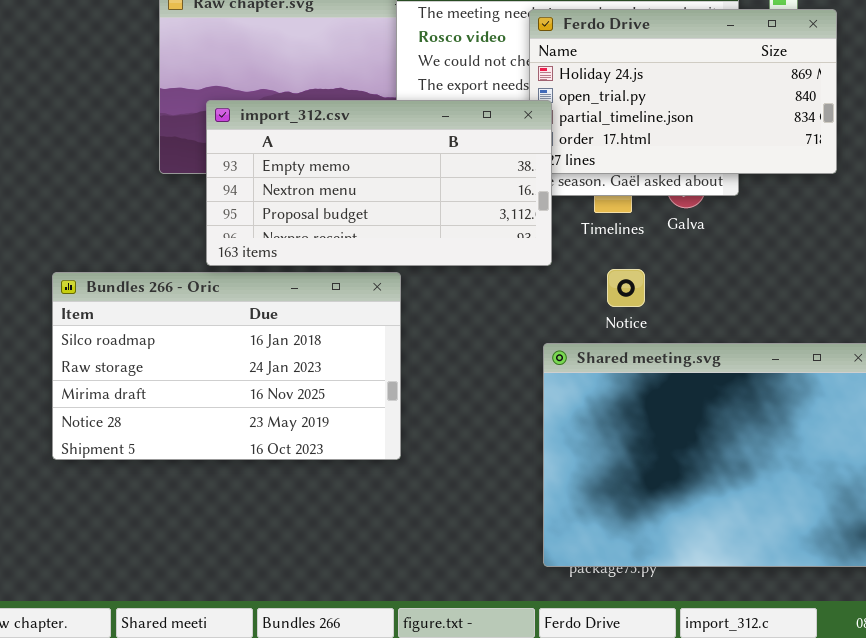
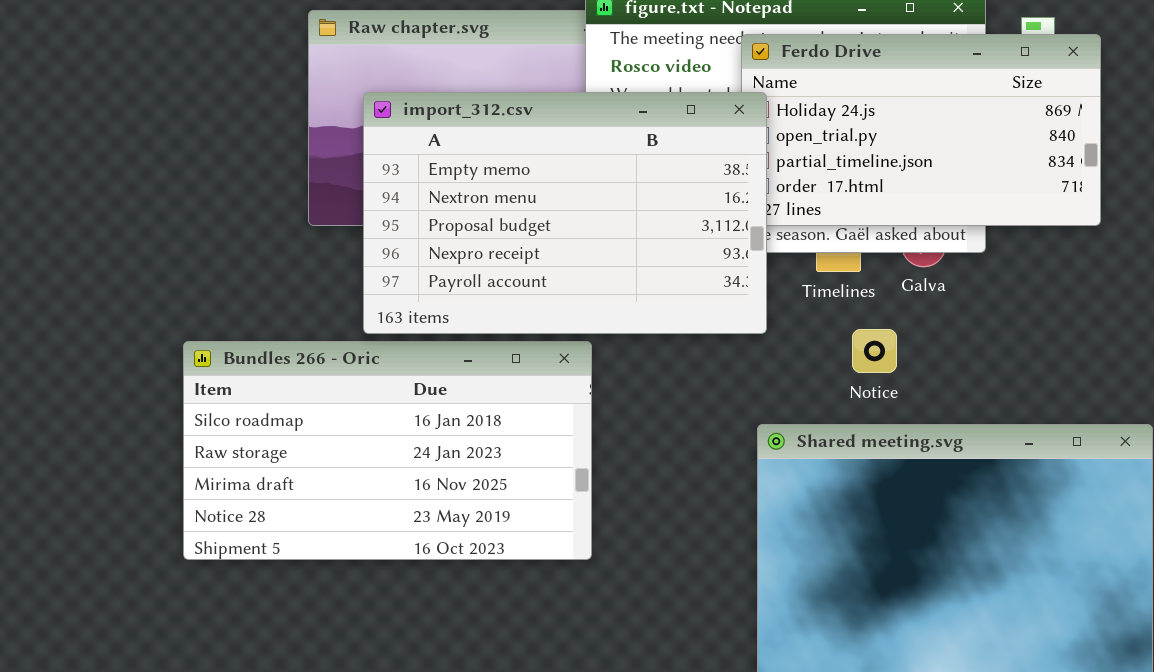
import_312.csv: [206,100,552,266] -> [363,92,767,334], resized
Notice: [607,269,645,307] -> [852,329,897,373], moved

